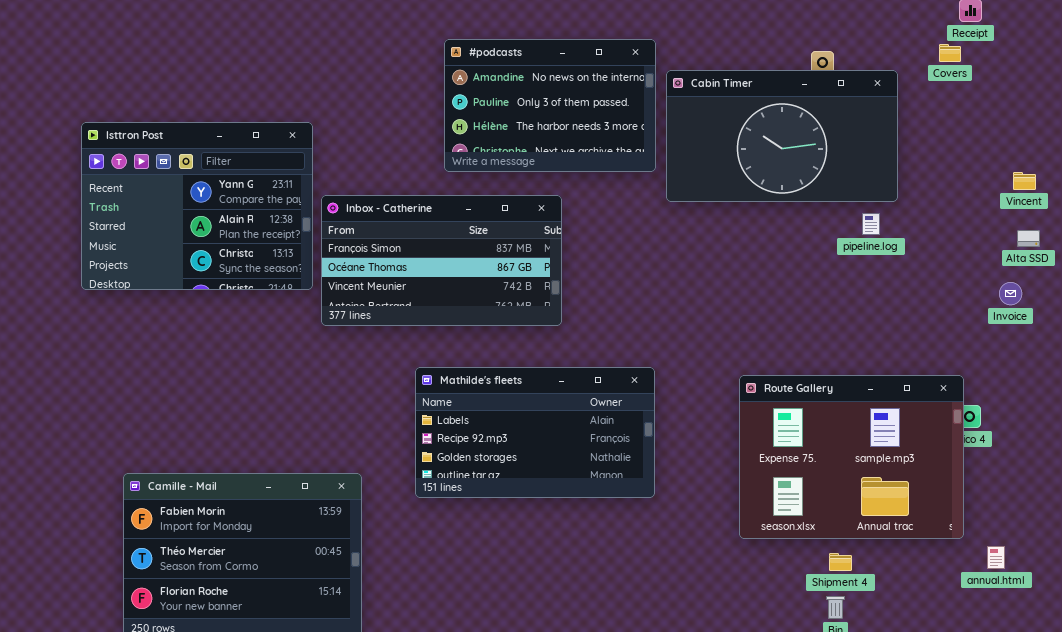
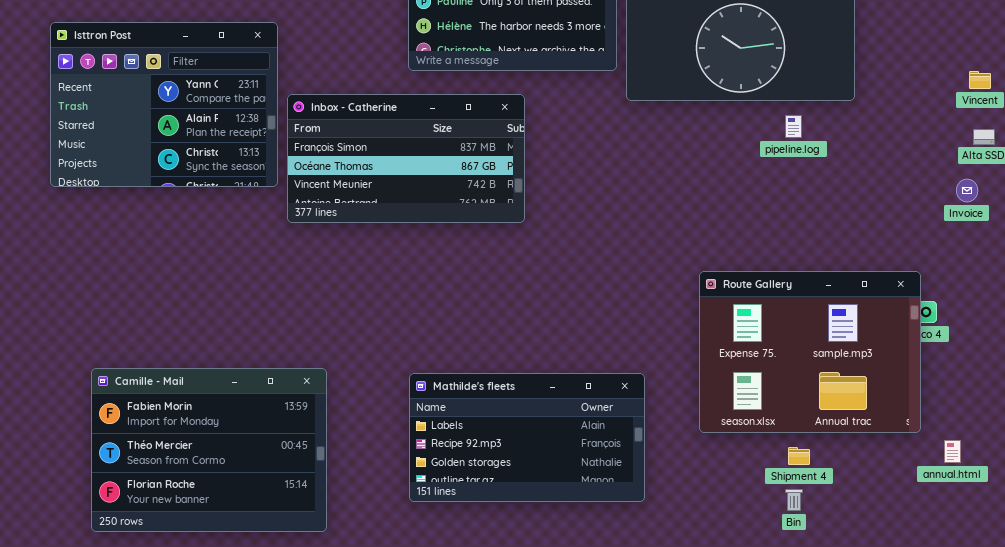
pipeline.log: [862,213,880,235] -> [785,115,802,138], moved
Mathilde's fleets: [415,367,655,498] -> [409,373,645,502], moved

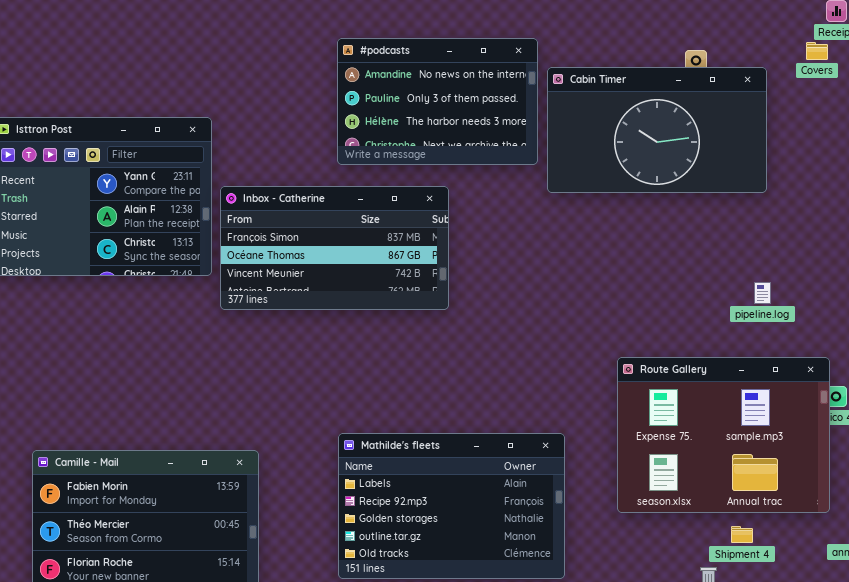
pipeline.log: [785,115,802,138] -> [754,282,771,304], moved
Mathilde's fleets: [409,373,645,502] -> [338,433,565,579], resized
Shipment 4: [788,447,810,465] -> [731,526,753,543], moved

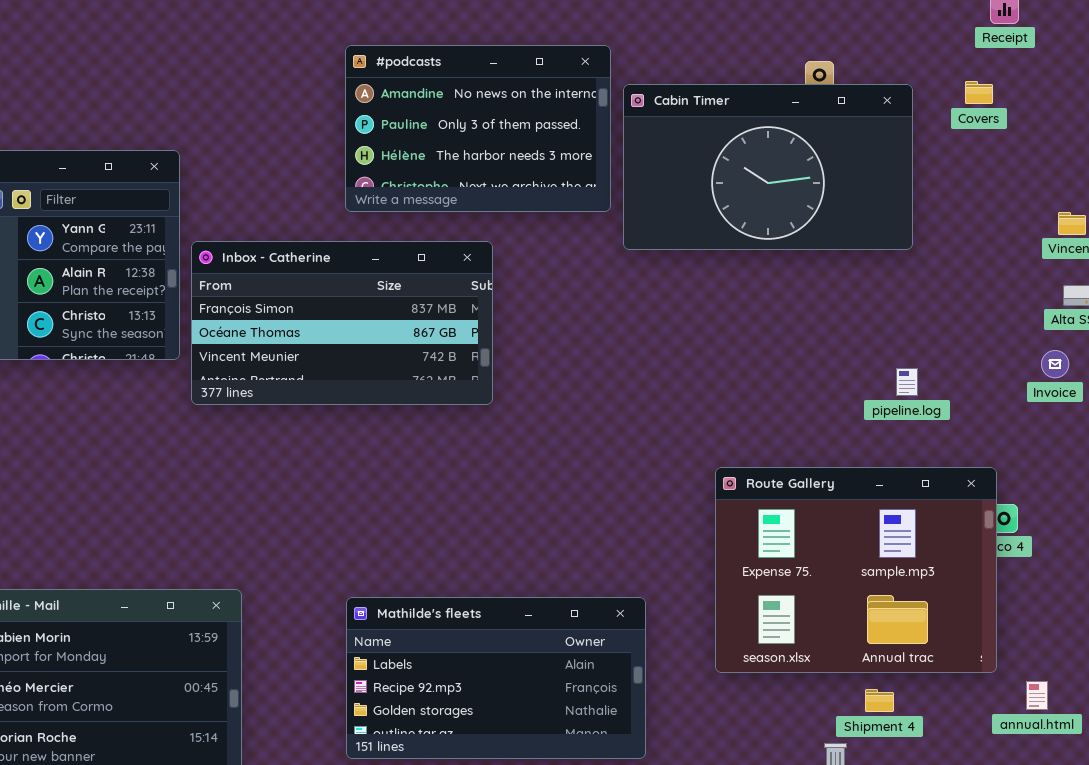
Covers: [806,42,828,60] -> [965,81,993,104], moved
Mathilde's fleets: [338,433,565,579] -> [346,597,646,759], resized

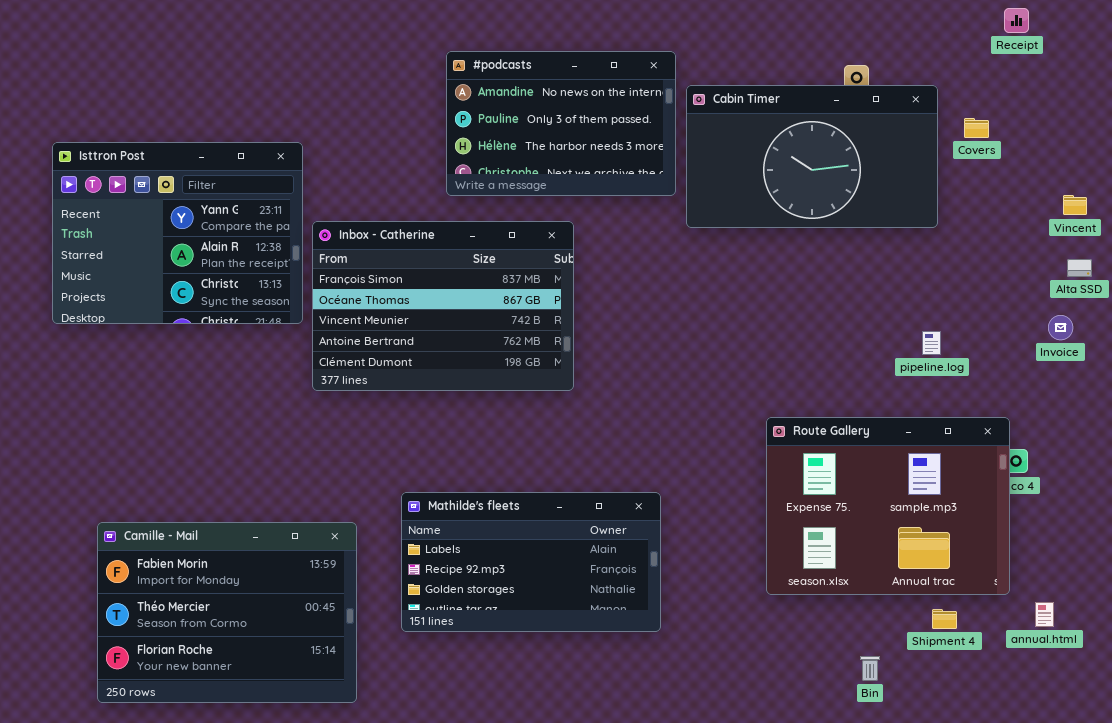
Covers: [965,81,993,104] -> [964,118,989,138], moved
Inbox - Catherine: [191,241,493,405] -> [312,221,574,391], resized
Mathilde's fleets: [346,597,646,759] -> [401,492,661,632], moved
Shipment 4: [865,689,894,712] -> [932,609,957,629], moved

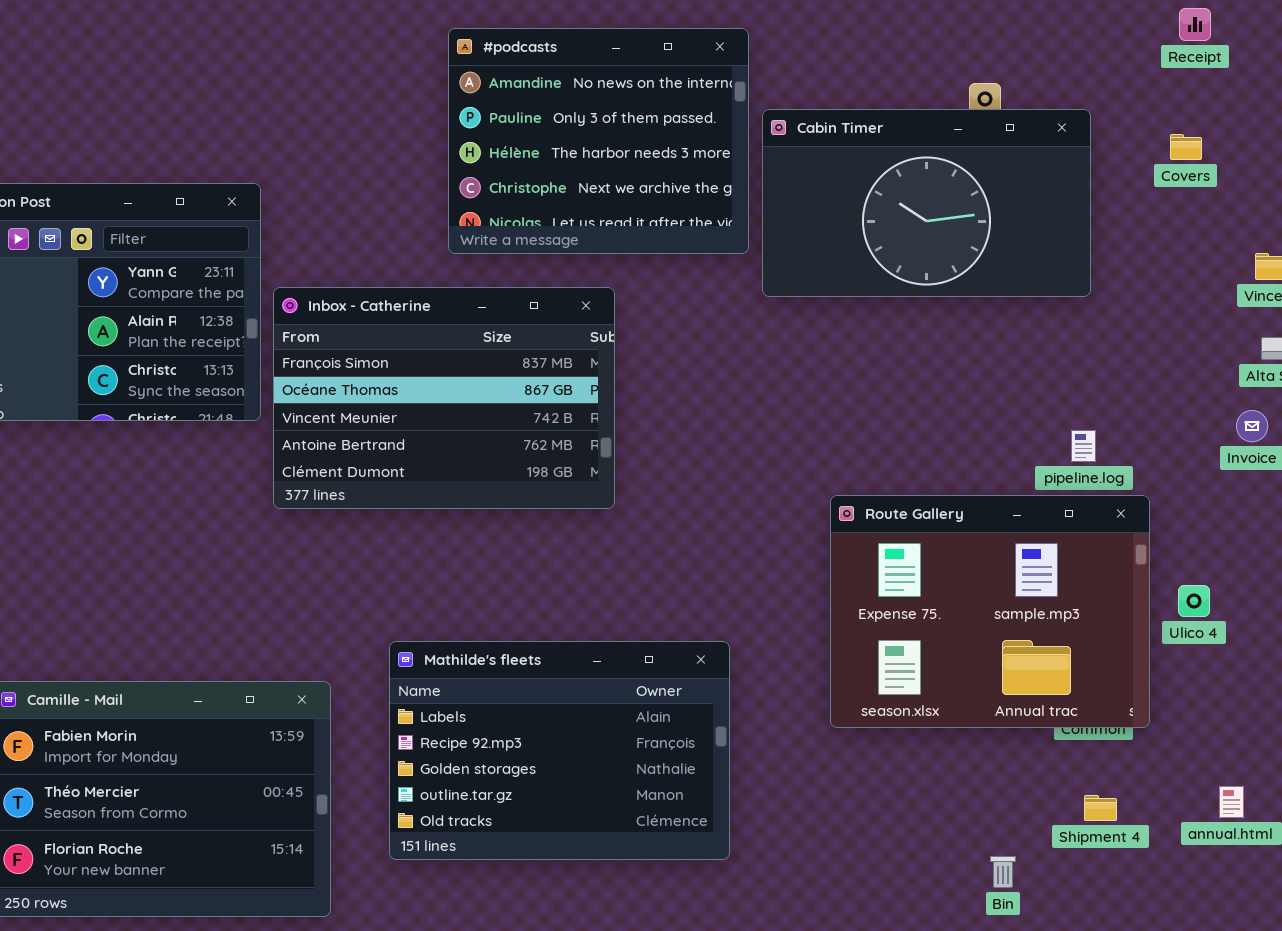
#podcasts: [446,51,676,196] -> [448,28,749,254], resized
Covers: [964,118,989,138] -> [1170,134,1202,160], moved
Route Gallery: [766,417,1010,595] -> [830,495,1150,728], moved
Mathilde's fleets: [401,492,661,632] -> [389,641,730,860], resized

